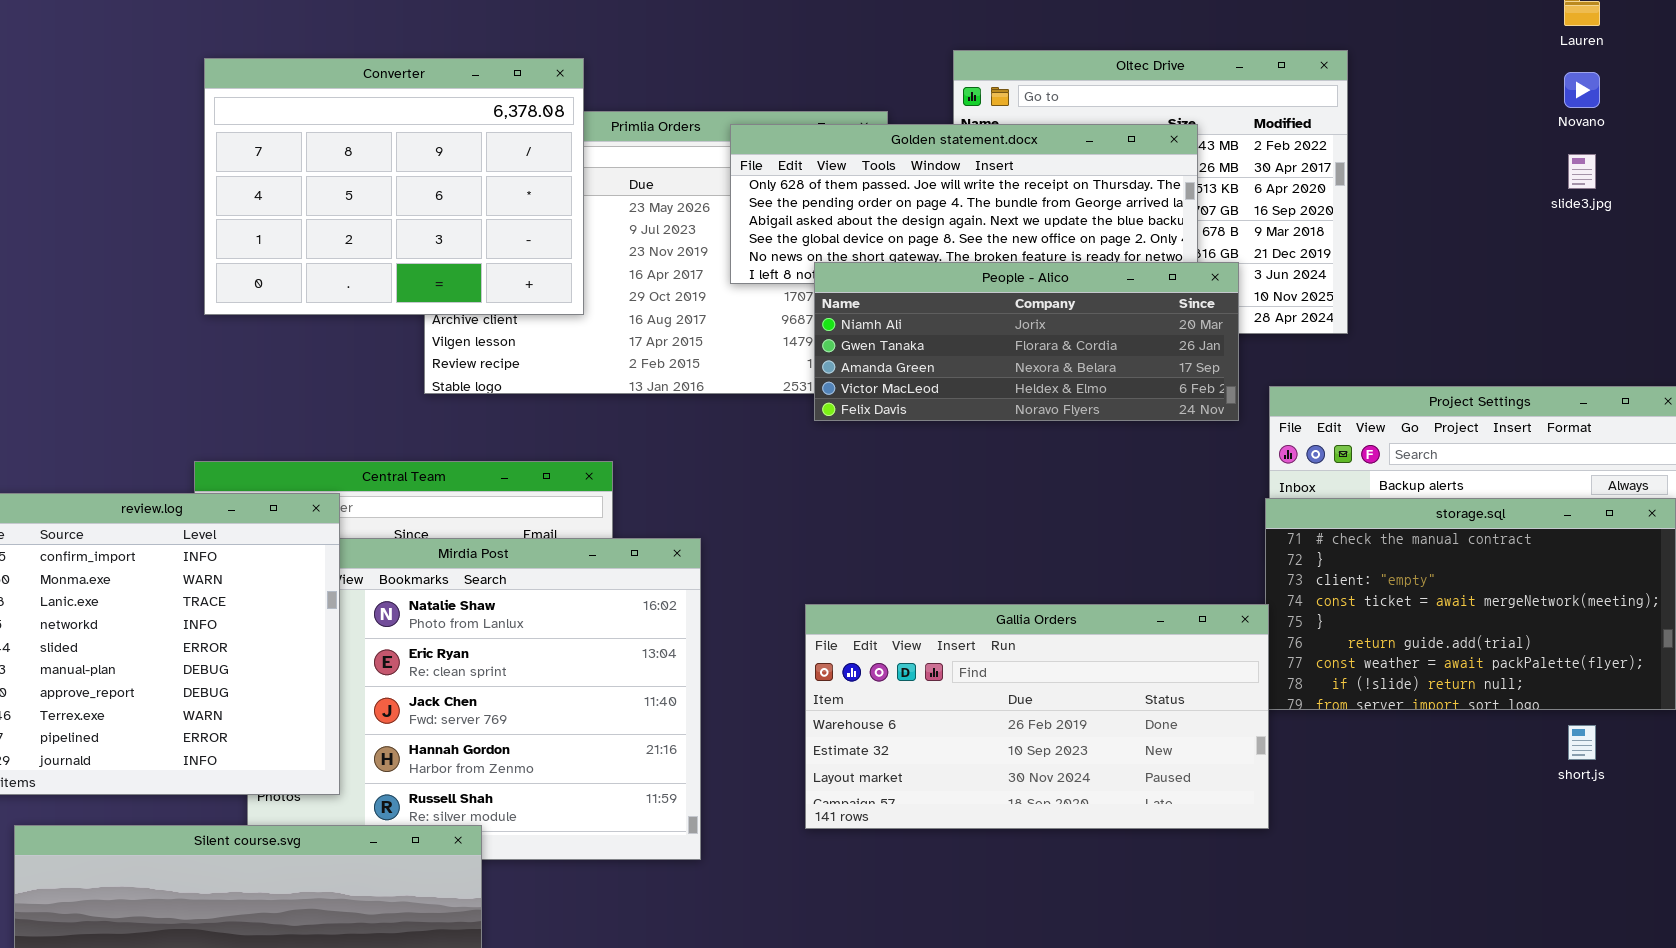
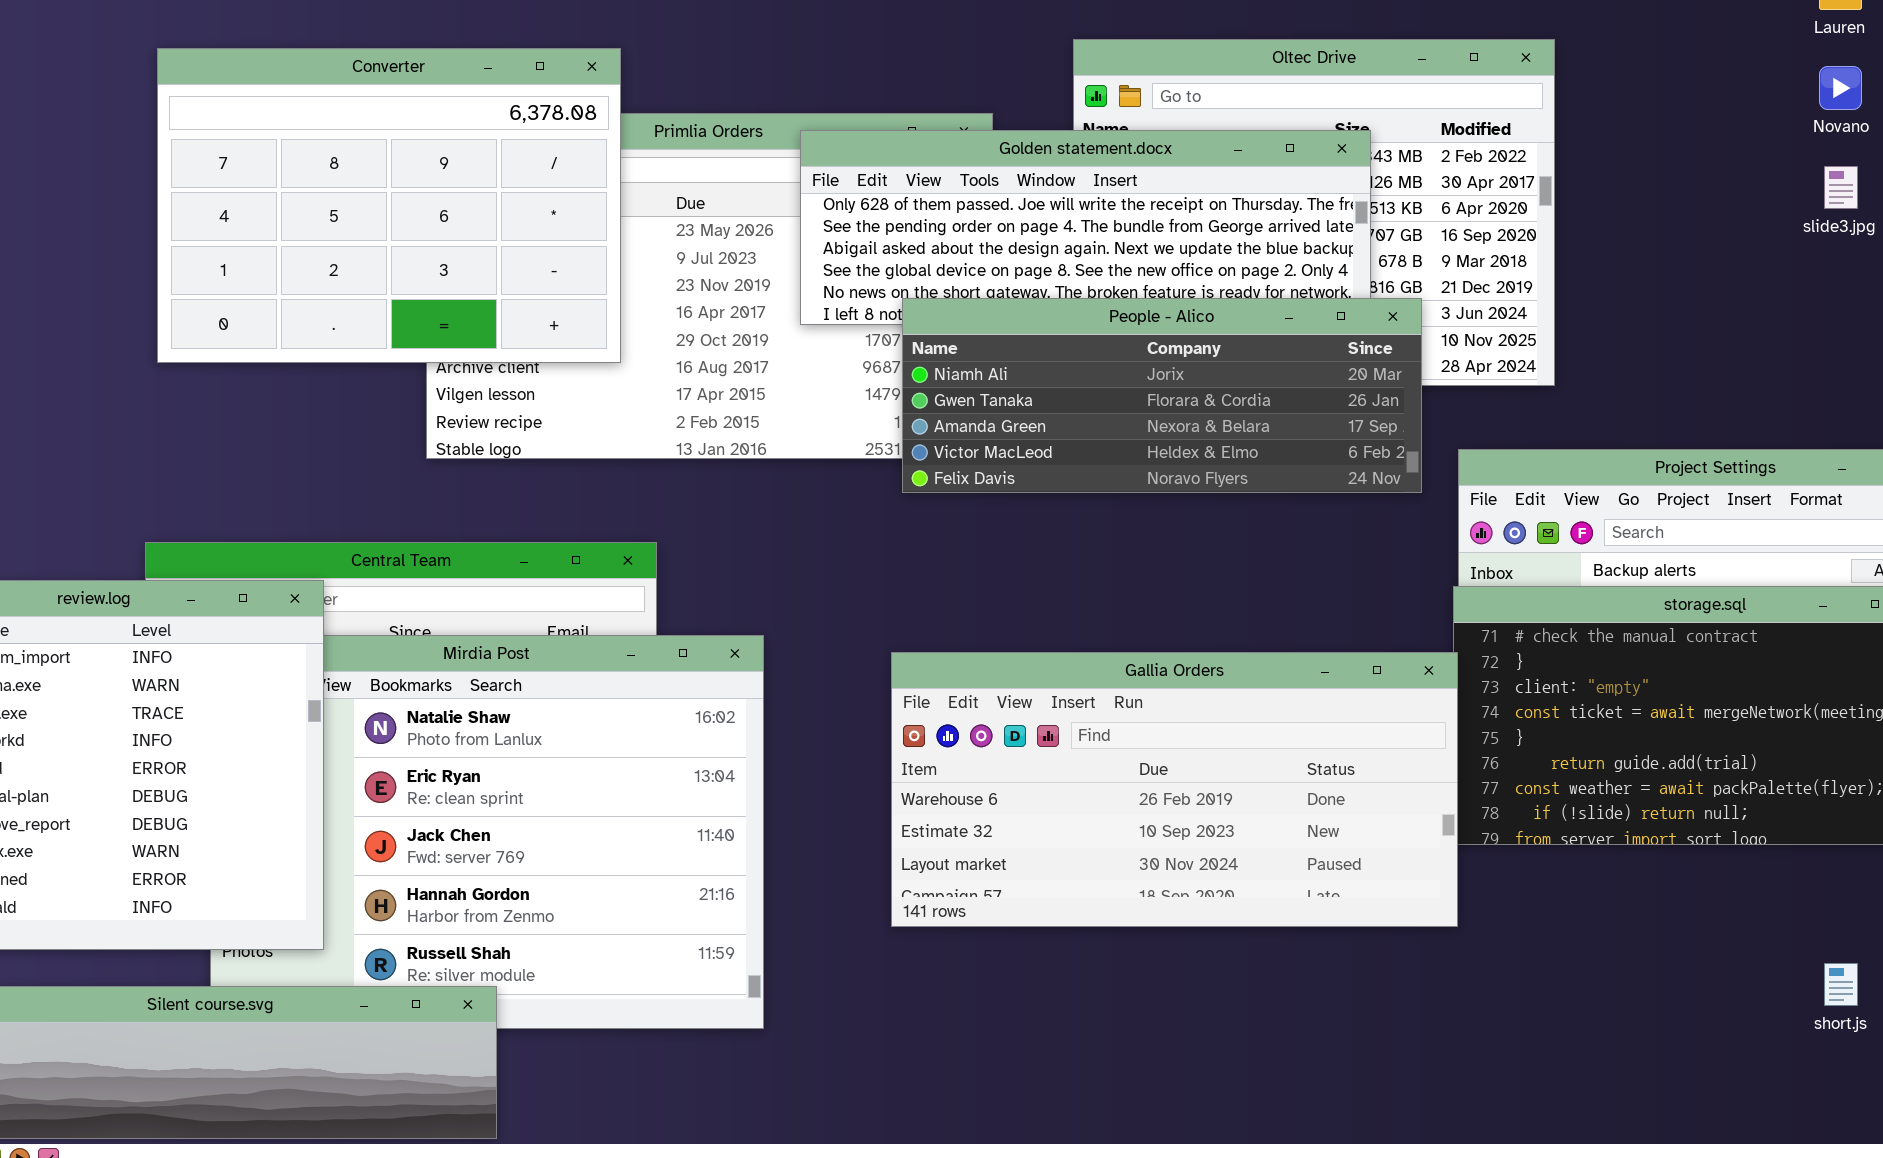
Gallia Orders: [805,604,1269,829] -> [891,652,1458,927], moved
short.js: [1568,725,1596,760] -> [1824,963,1858,1006], moved

